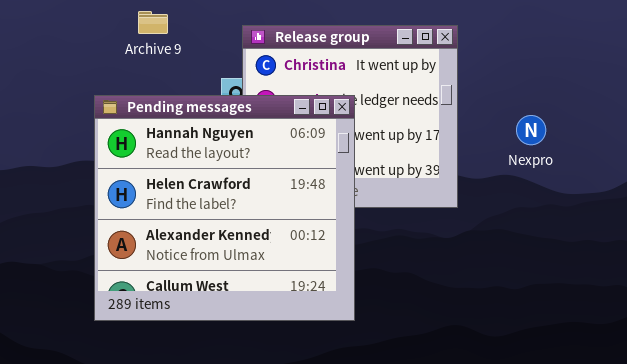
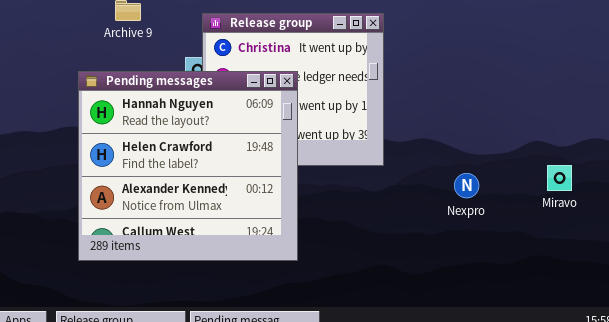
Nexpro: [516,115,546,145] -> [454,173,479,198], moved

